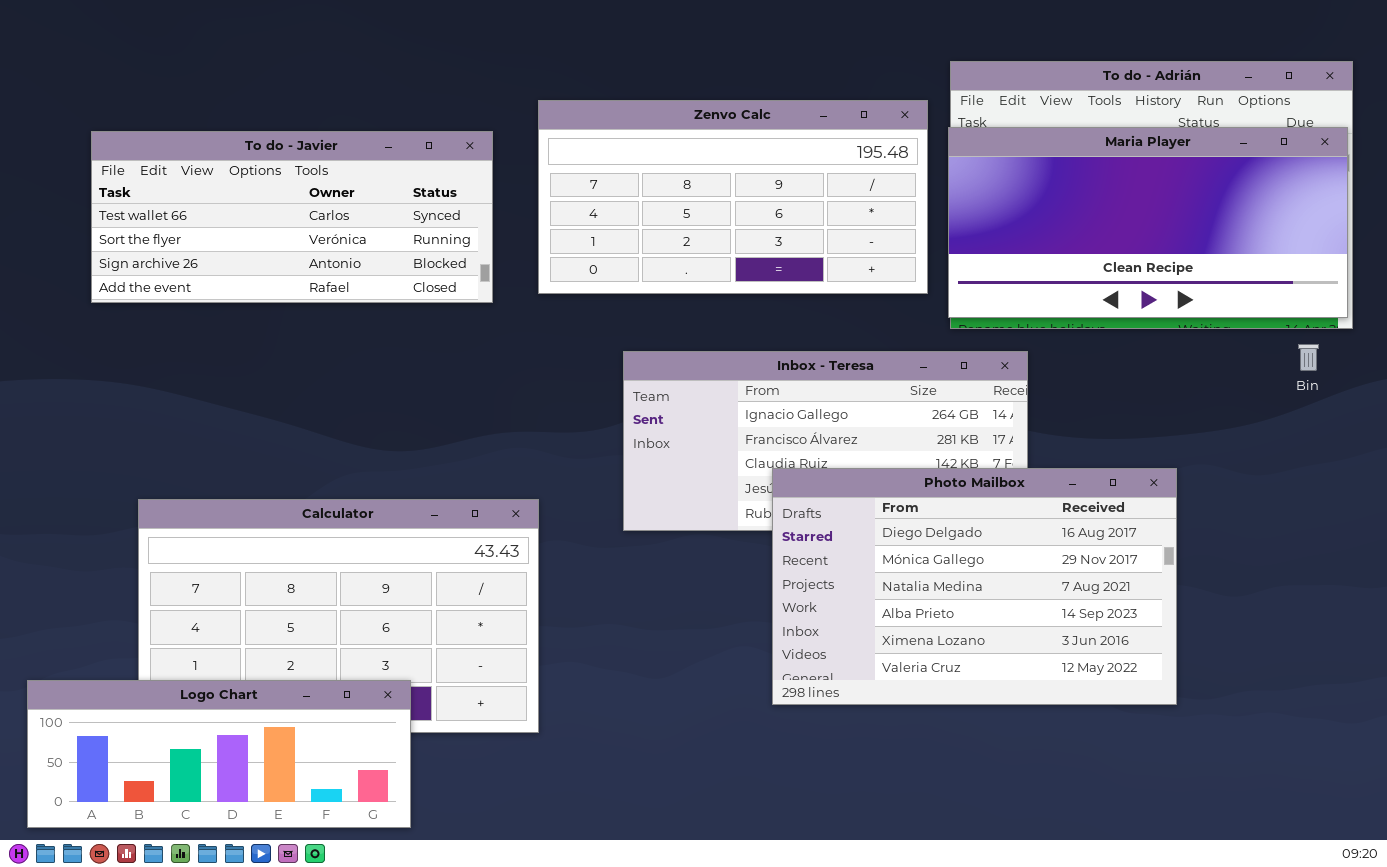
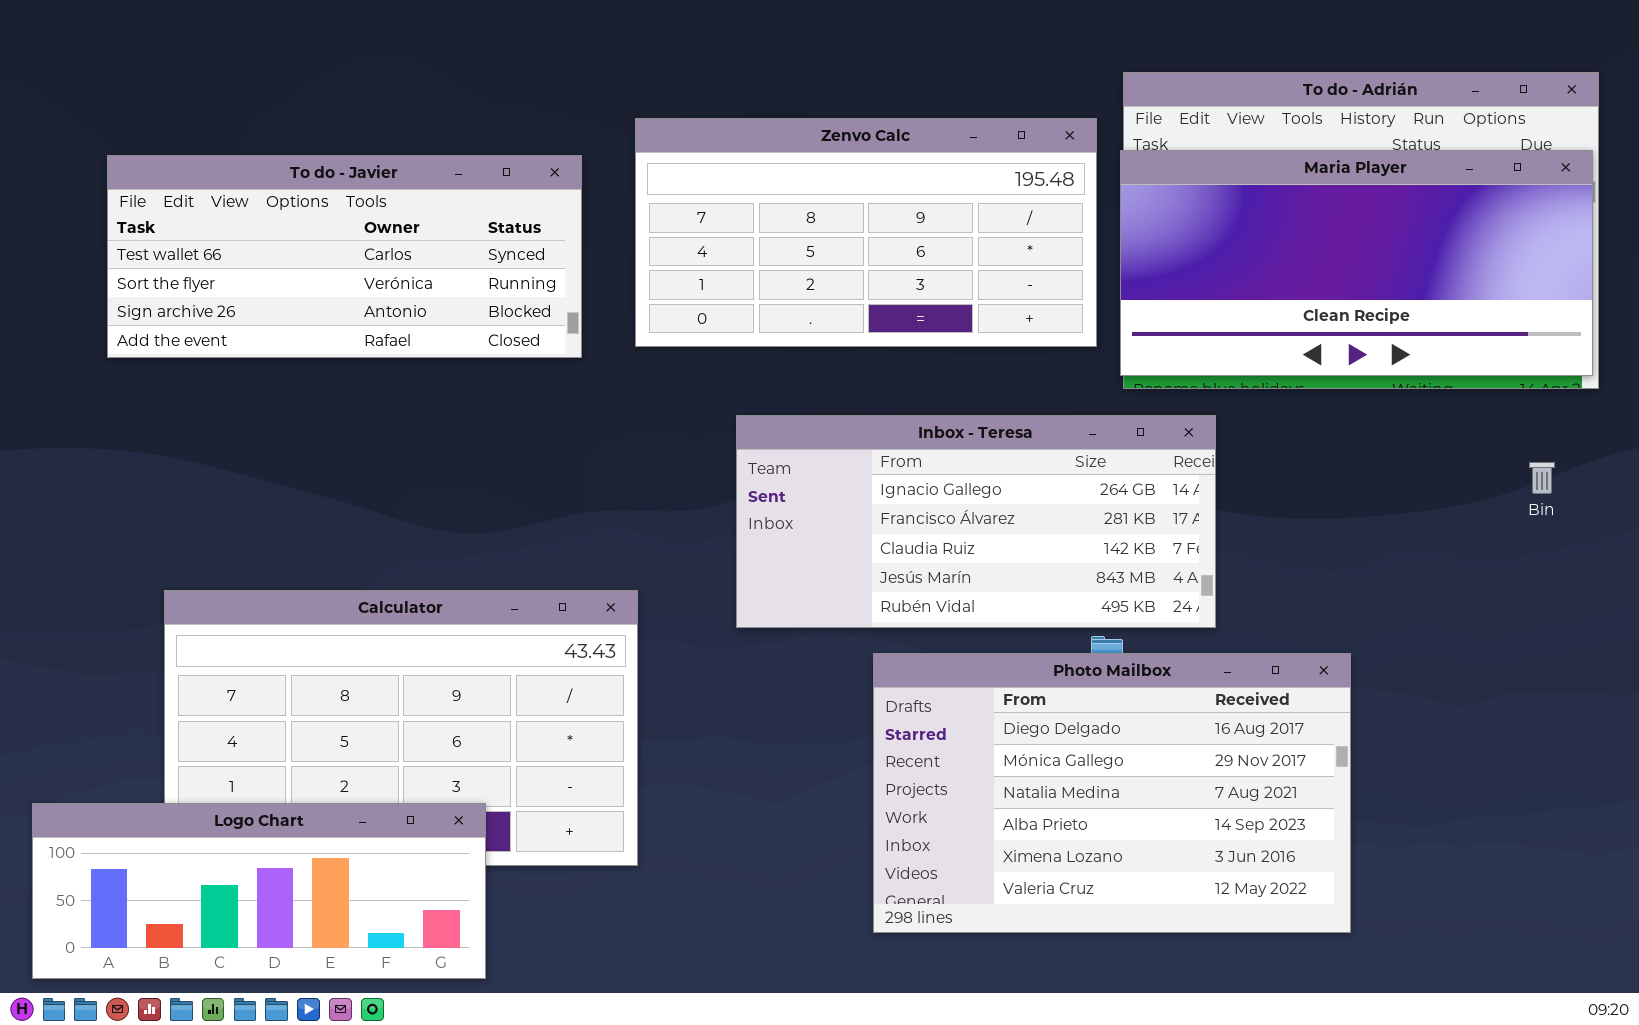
Bin: [1298,344,1319,371] -> [1529,462,1555,494], moved
Photo Mailbox: [772,468,1177,705] -> [873,653,1351,933], moved

